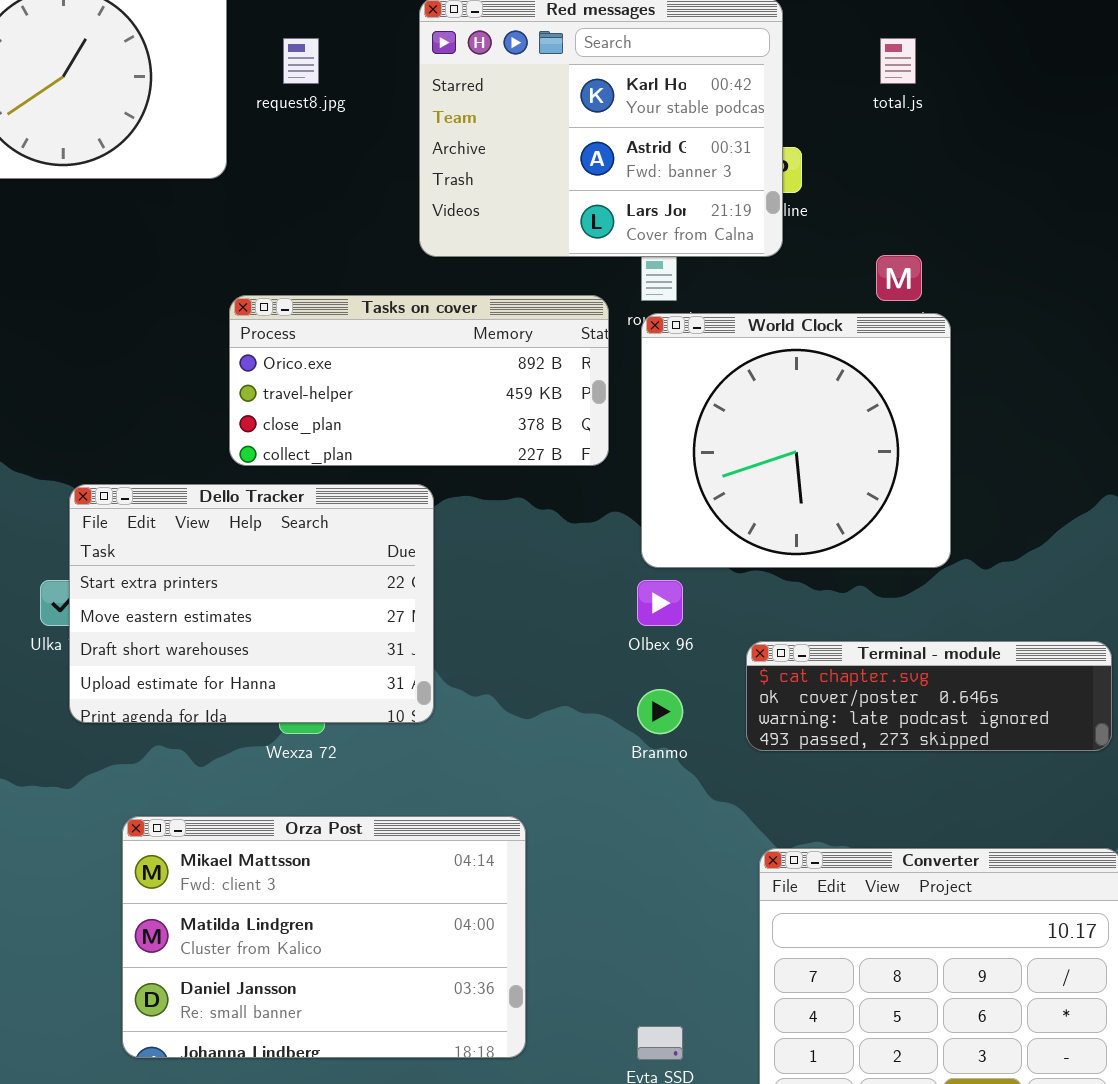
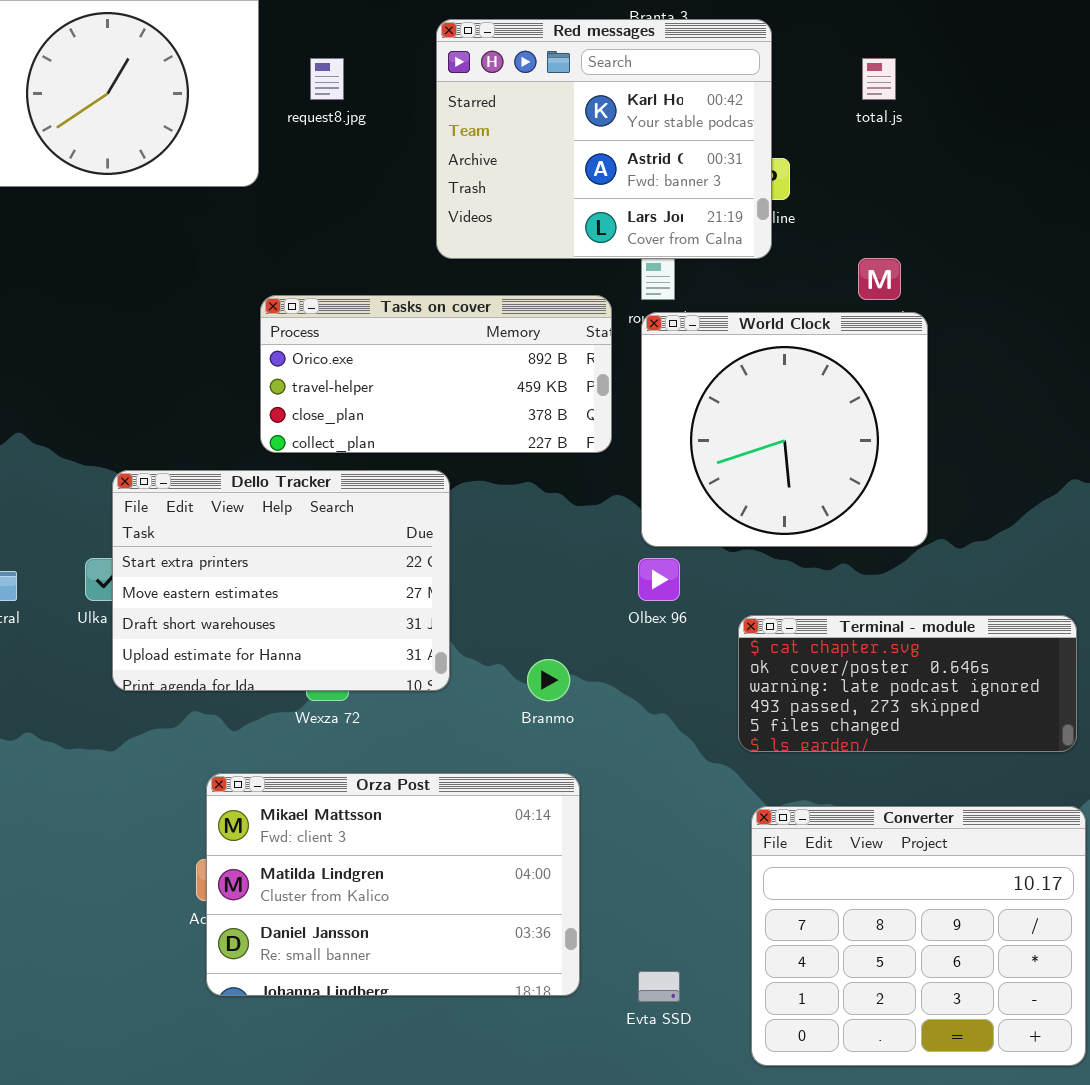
Terminal - module: [746,641,1112,751] -> [738,615,1077,752], resized
Branmo: [637,689,683,734] -> [527,659,570,701], moved
Orza Post: [122,816,526,1058] -> [206,773,580,996], moved

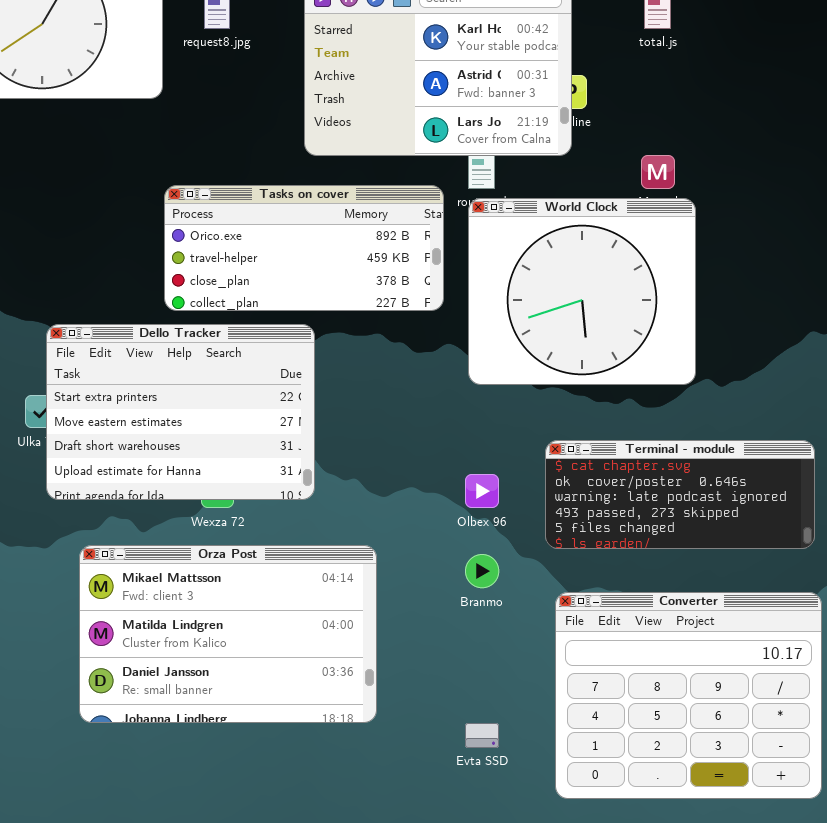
Olbex 96: [638,558,680,601] -> [465,474,499,508], moved
Branmo: [527,659,570,701] -> [465,554,499,588], moved
Orza Post: [206,773,580,996] -> [79,545,377,723], moved

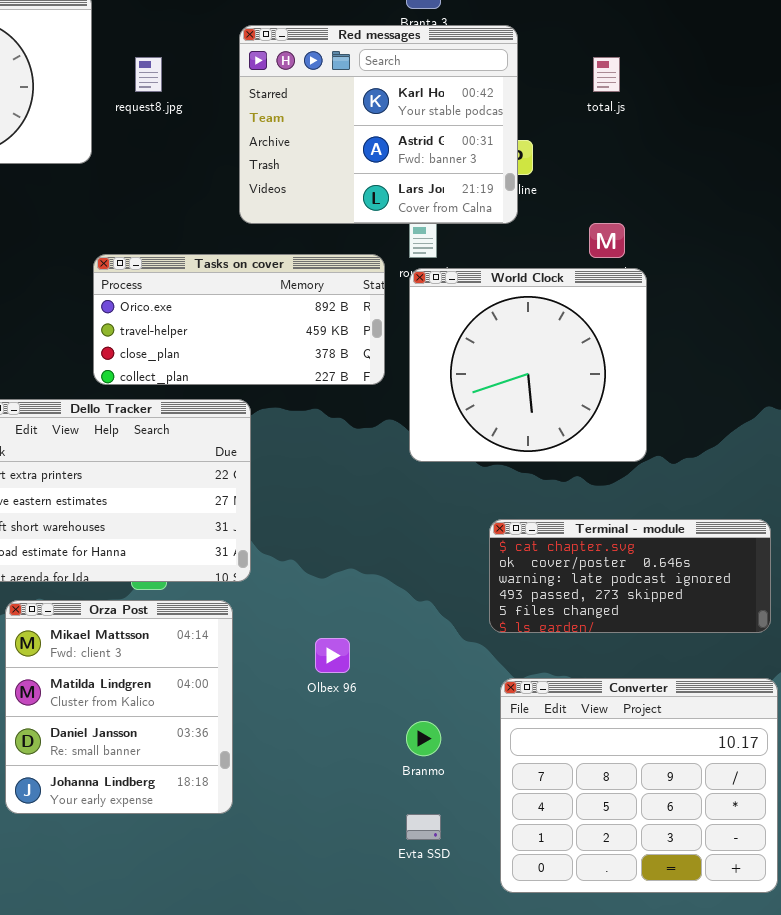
Olbex 96: [465,474,499,508] -> [315,638,350,673], moved
Orza Post: [79,545,377,723] -> [5,600,233,814], resized
Branmo: [465,554,499,588] -> [406,721,441,756], moved

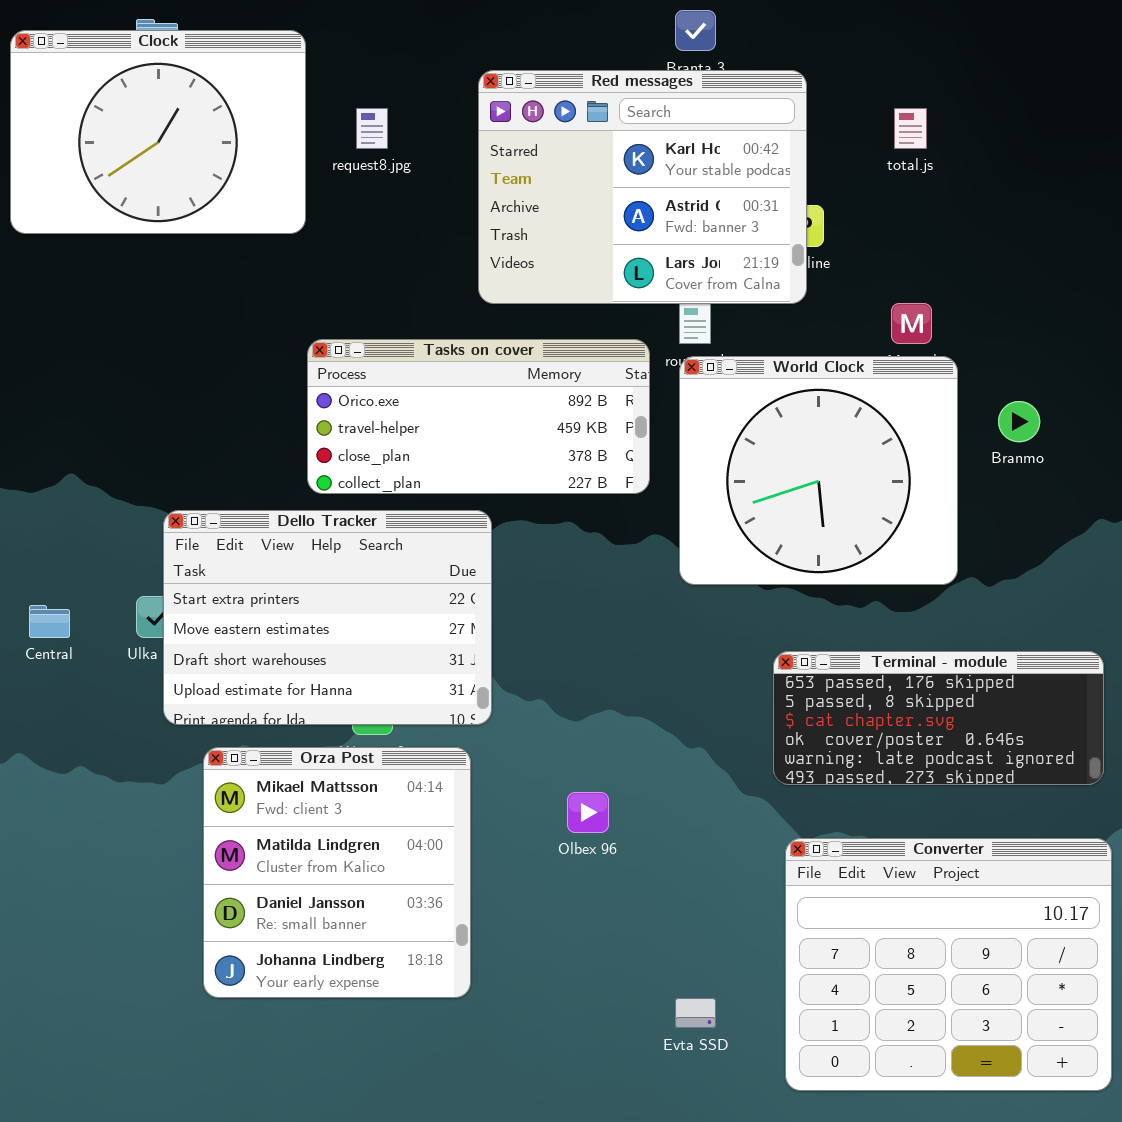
Terminal - module: [489,519,771,633] -> [773,651,1104,785], scrolled up 2 rows
Branmo: [406,721,441,756] -> [998,401,1040,442], moved

